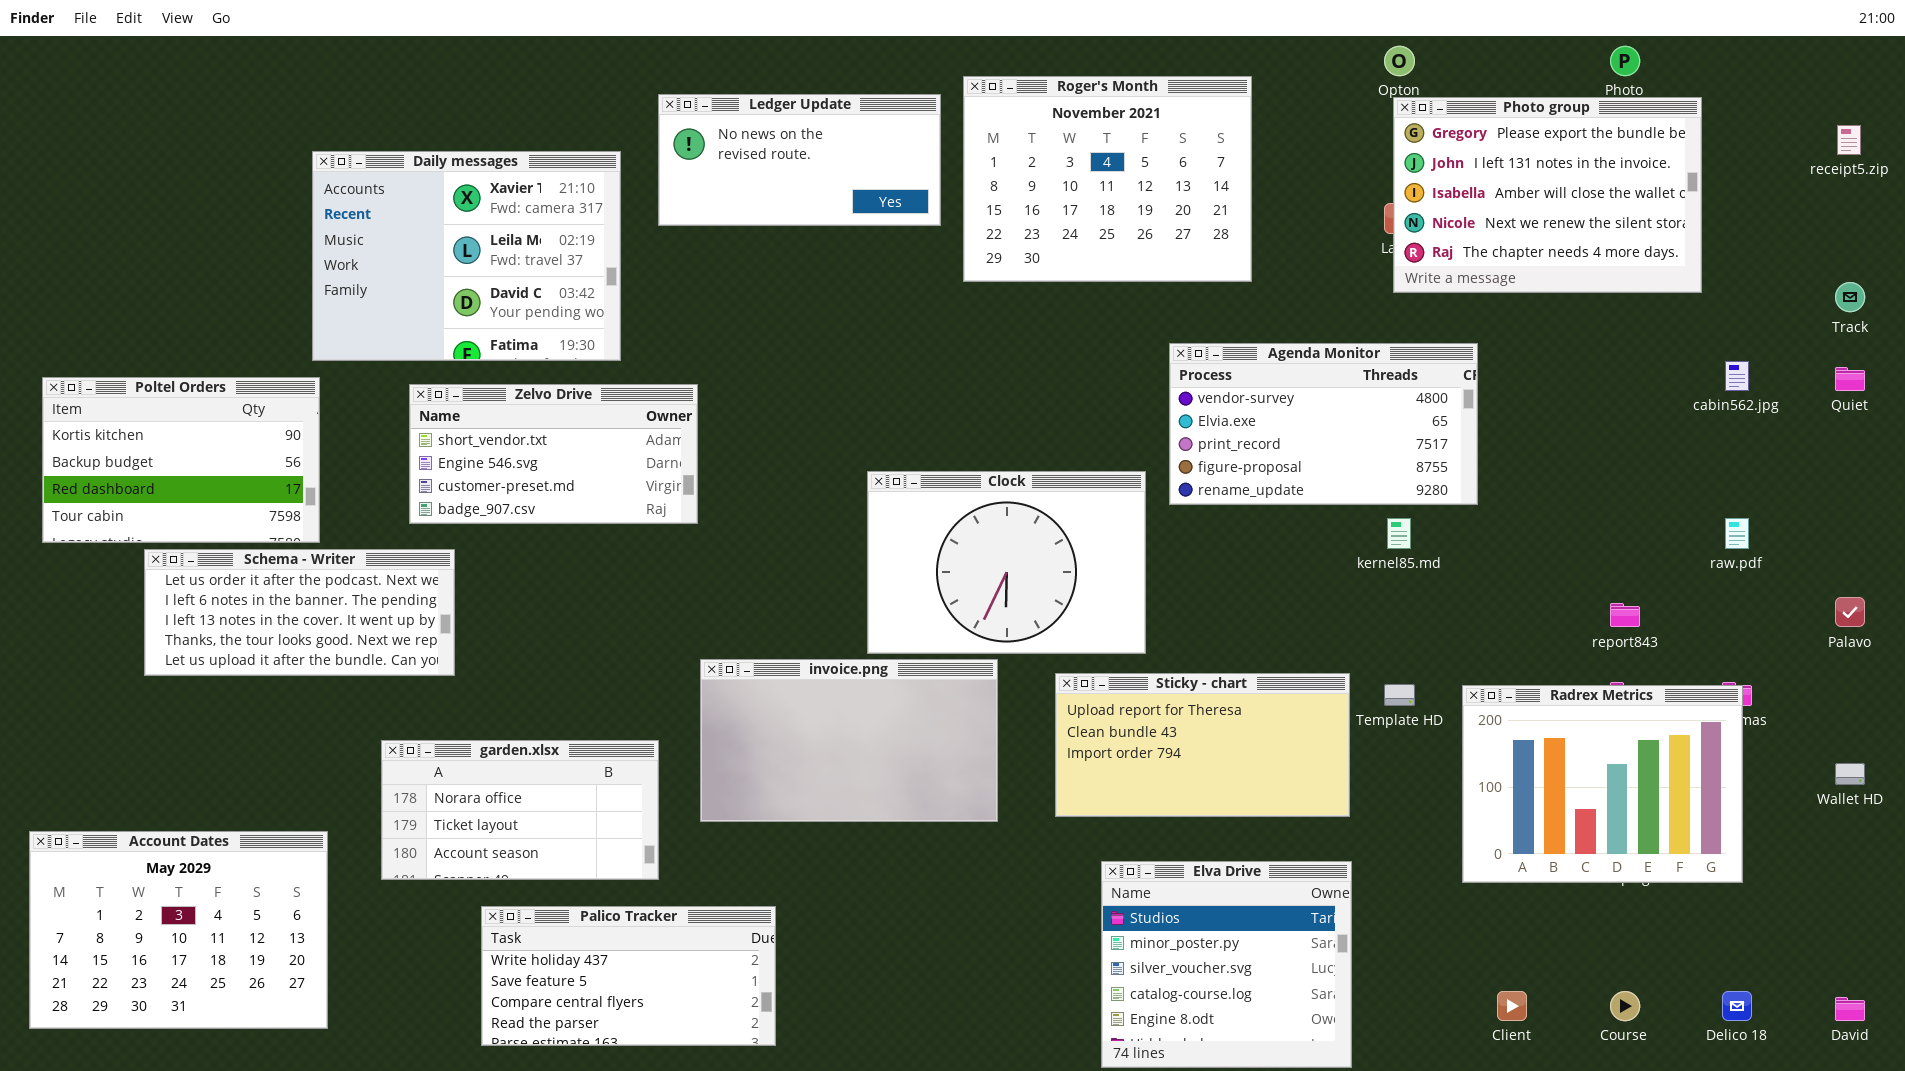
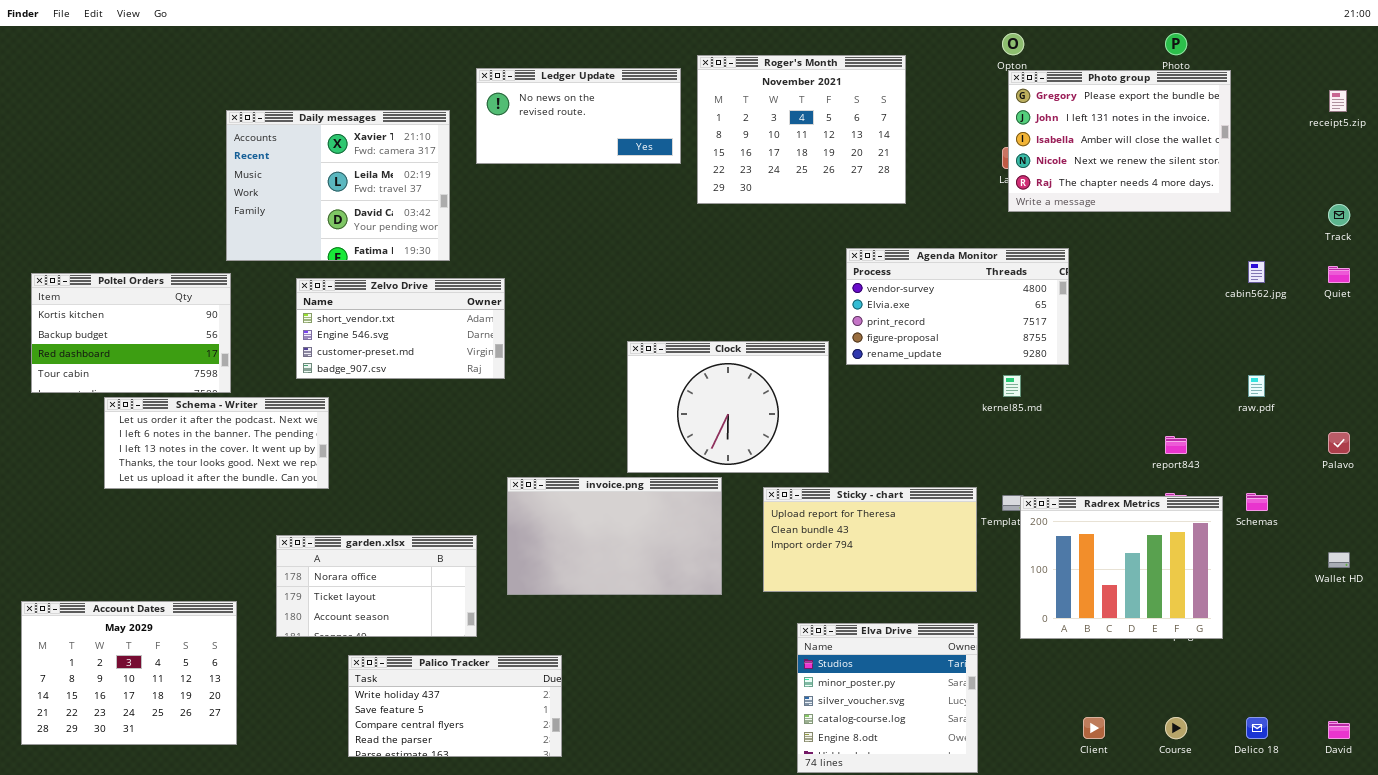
Radrex Metrics: [1462,685,1743,883] -> [1020,496,1223,639], moved

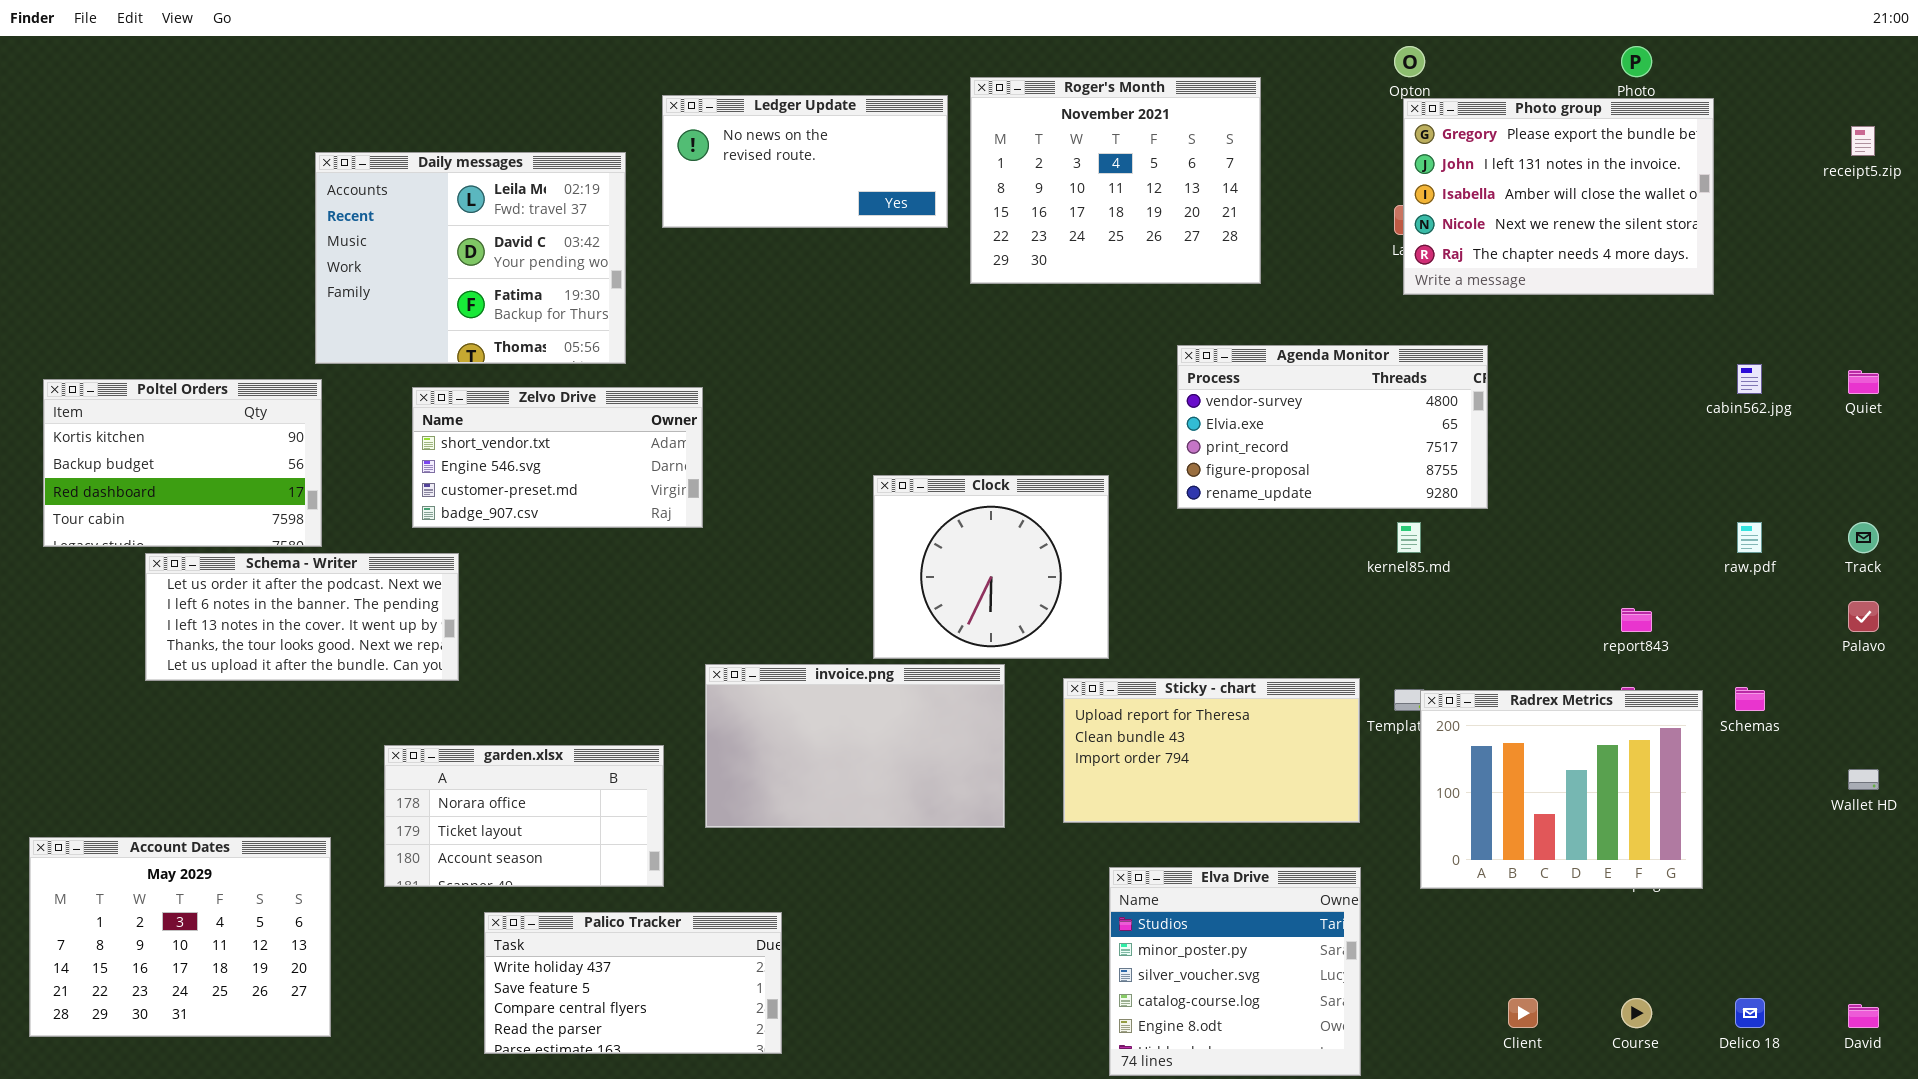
Daily messages: [226,110,450,261] -> [315,152,626,364], scrolled down 1 row
Track: [1328,204,1350,226] -> [1848,522,1879,553], moved
Clock: [627,341,829,473] -> [873,475,1109,659], resized

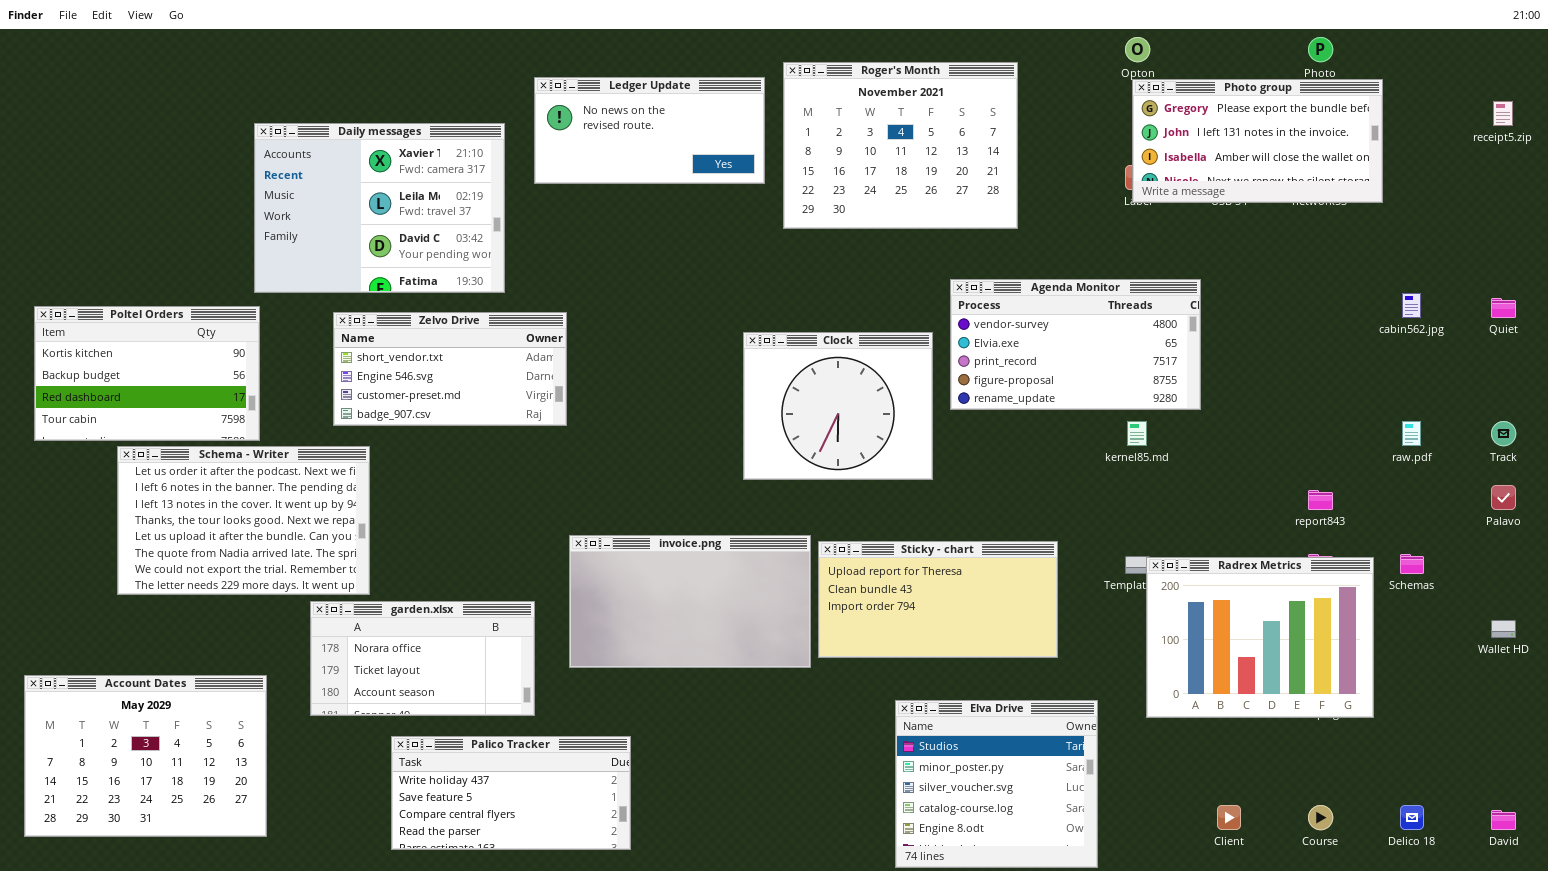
Photo group: [1403,98,1714,295] -> [1132,79,1383,203], resized
Daily messages: [315,152,626,364] -> [254,123,505,293], scrolled up 1 row
Clock: [873,475,1109,659] -> [743,332,933,480], moved
Schema - Writer: [145,553,459,681] -> [117,446,370,595], resized
Sticky - chart: [1063,678,1360,823] -> [818,541,1058,658], moved

